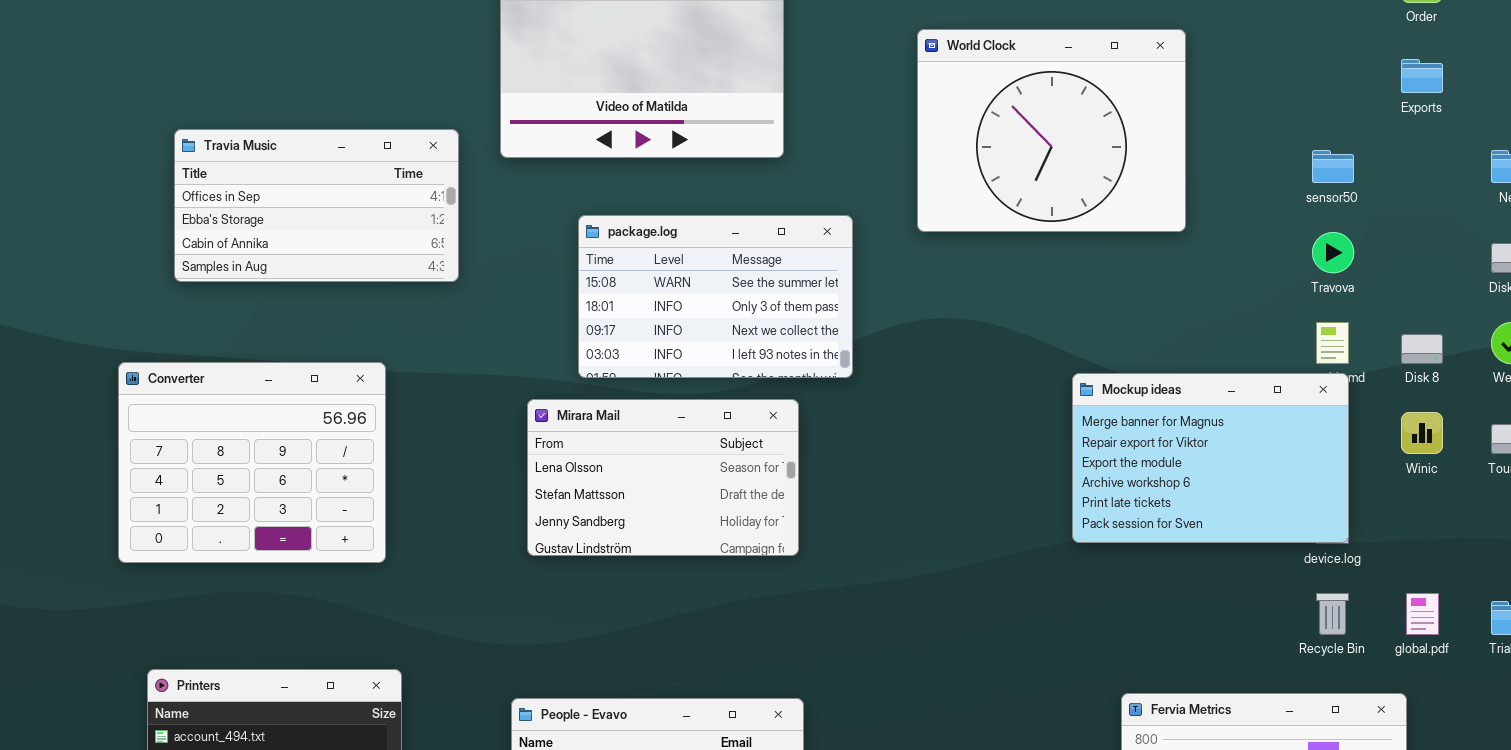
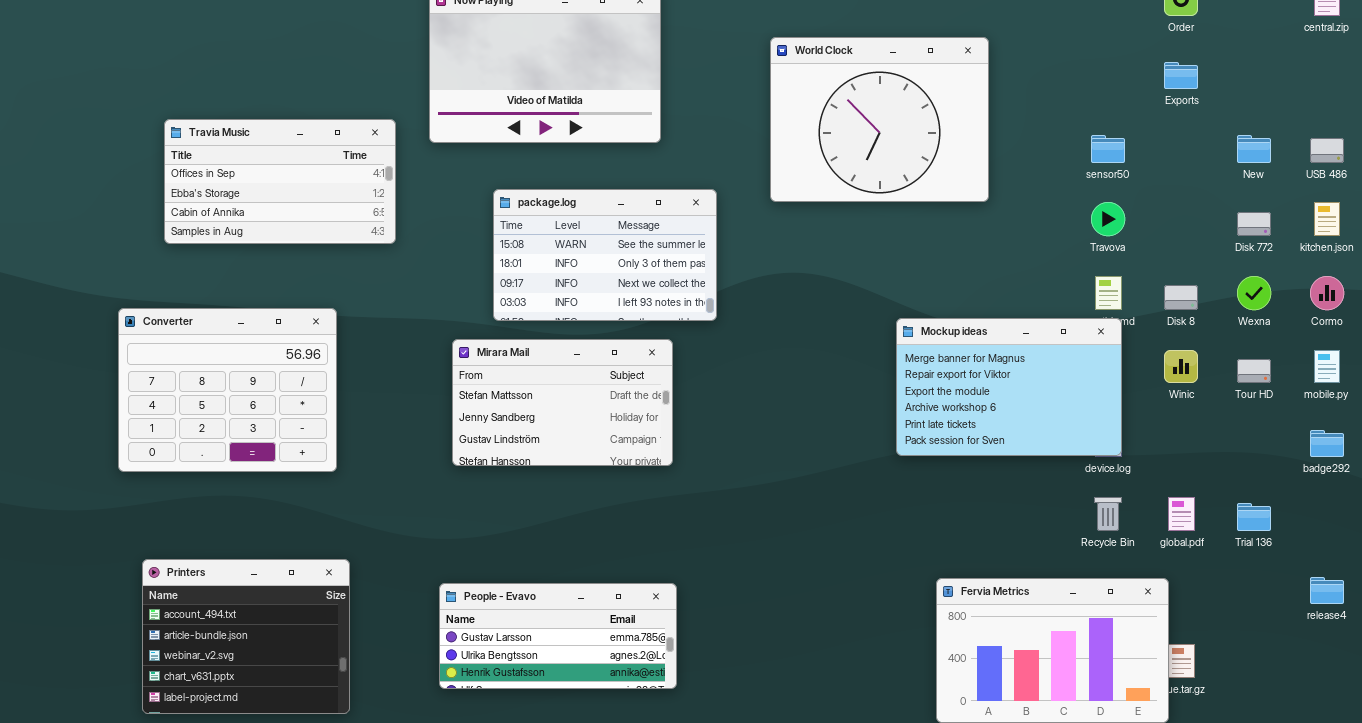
Mirara Mail: [527,399,799,556] -> [452,339,673,466], scrolled down 1 row

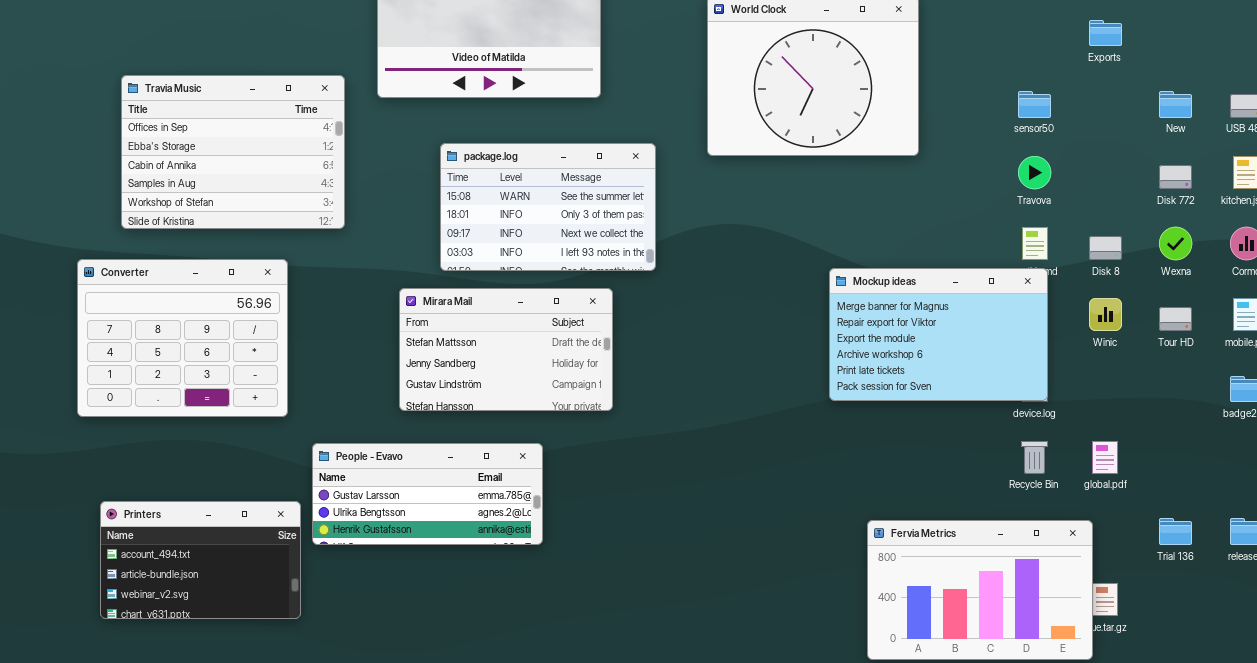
Travia Music: [164,119,396,244] -> [121,75,345,229], resized
Trial 136: [1237,503,1271,531] -> [1159,518,1192,545], moved
Printers: [142,559,350,714] -> [100,501,301,619], resized
People - Evavo: [439,583,677,689] -> [312,443,543,545], moved

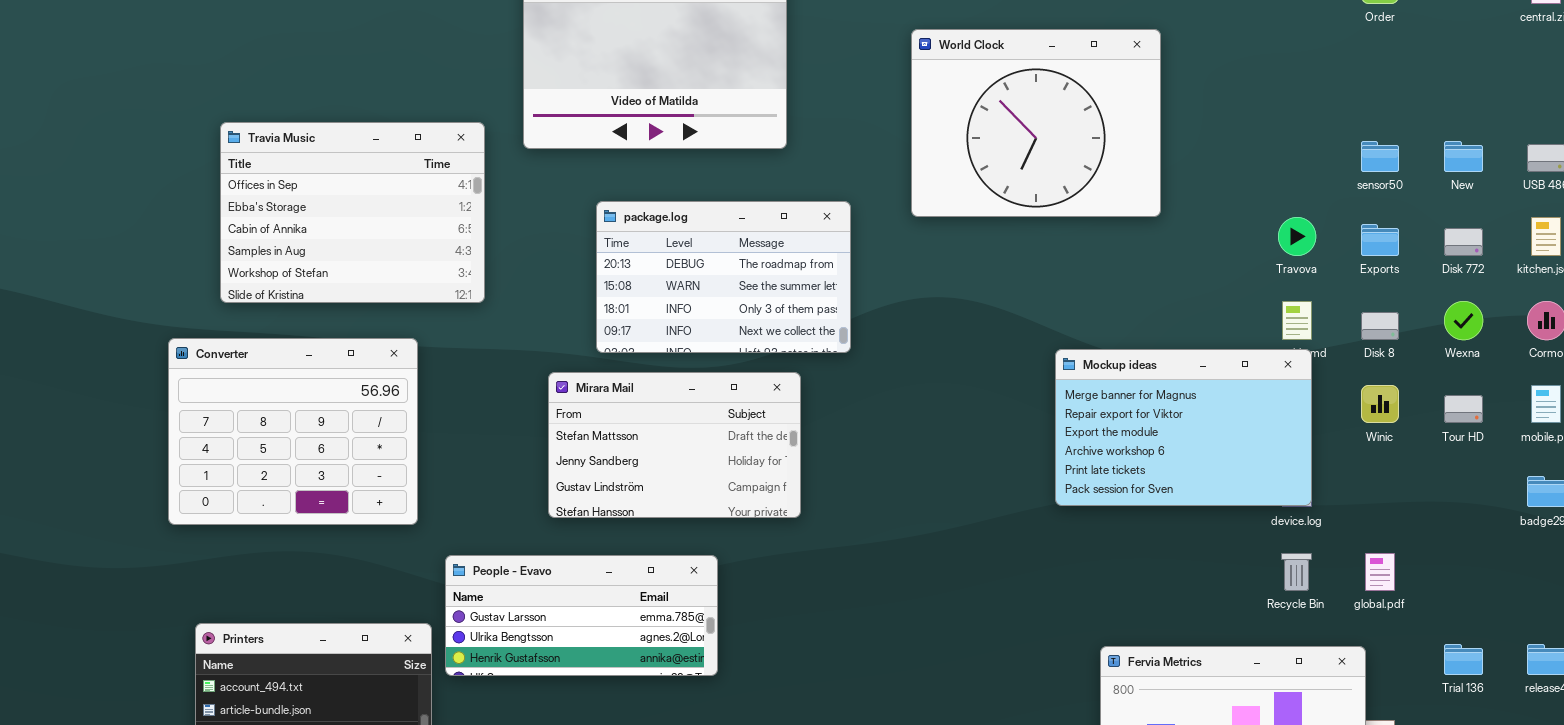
Exports: [1089,20,1122,46] -> [1361,224,1399,256], moved
sensor50: [1018,91,1051,118] -> [1361,141,1399,172], moved
package.log: [440,143,656,271] -> [596,201,851,353], scrolled up 1 row

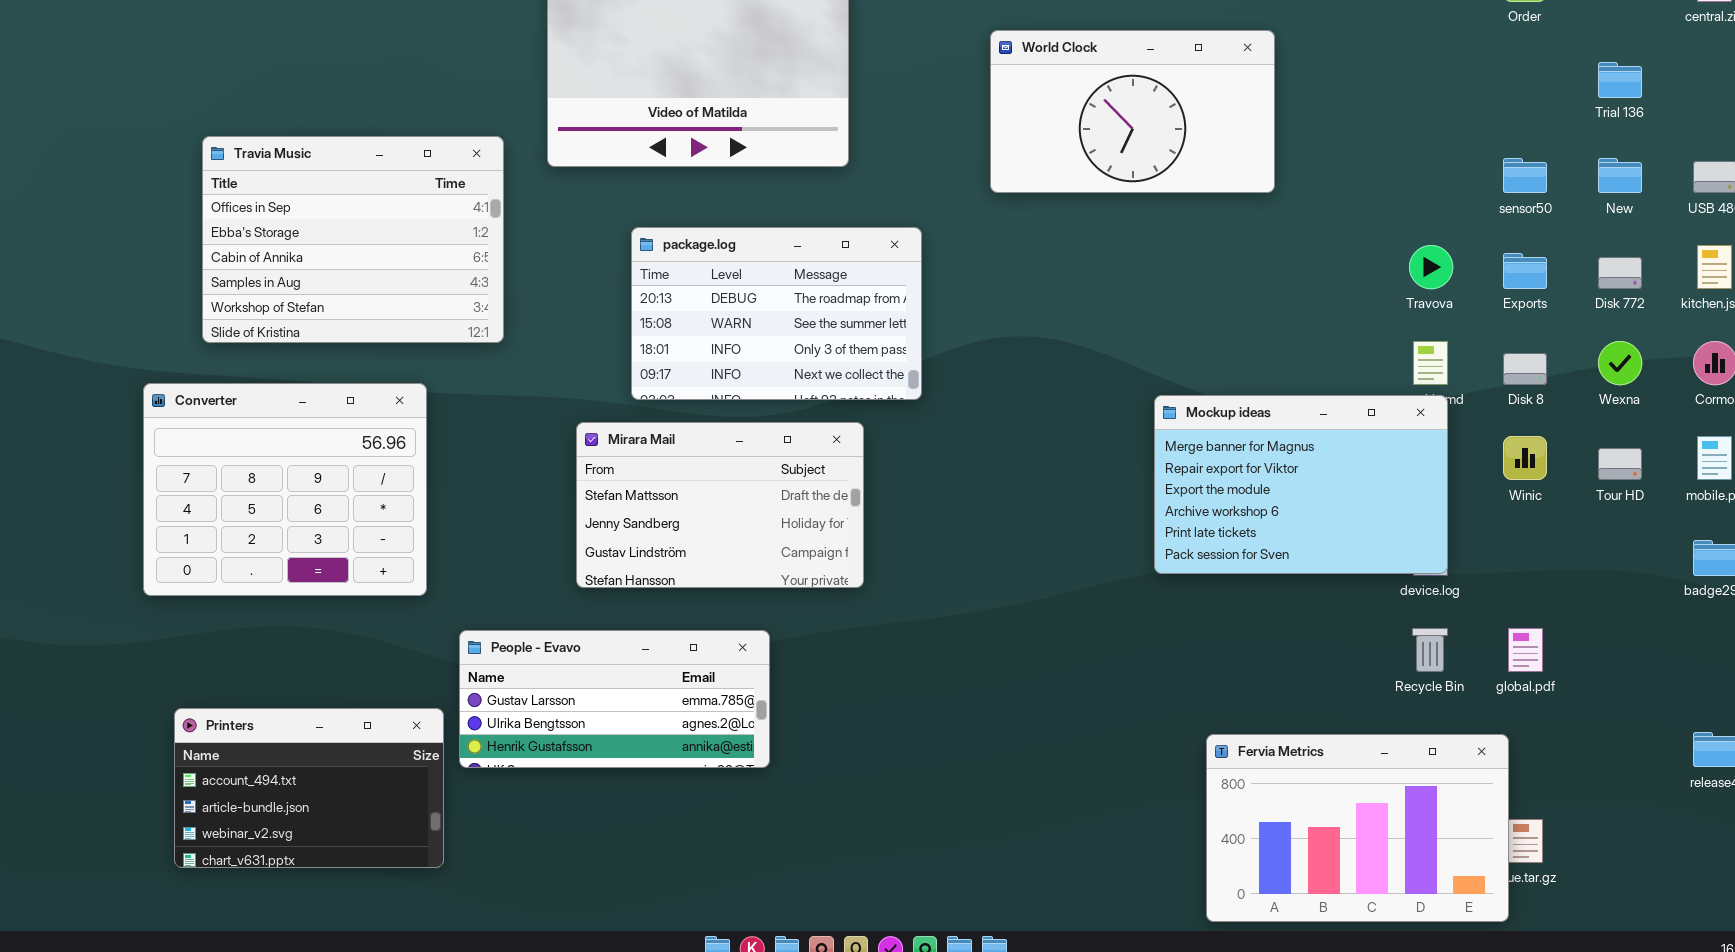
World Clock: [911,29,1161,217] -> [990,30,1275,193], resized
Trial 136: [1444,644,1483,675] -> [1598,62,1642,98], moved

